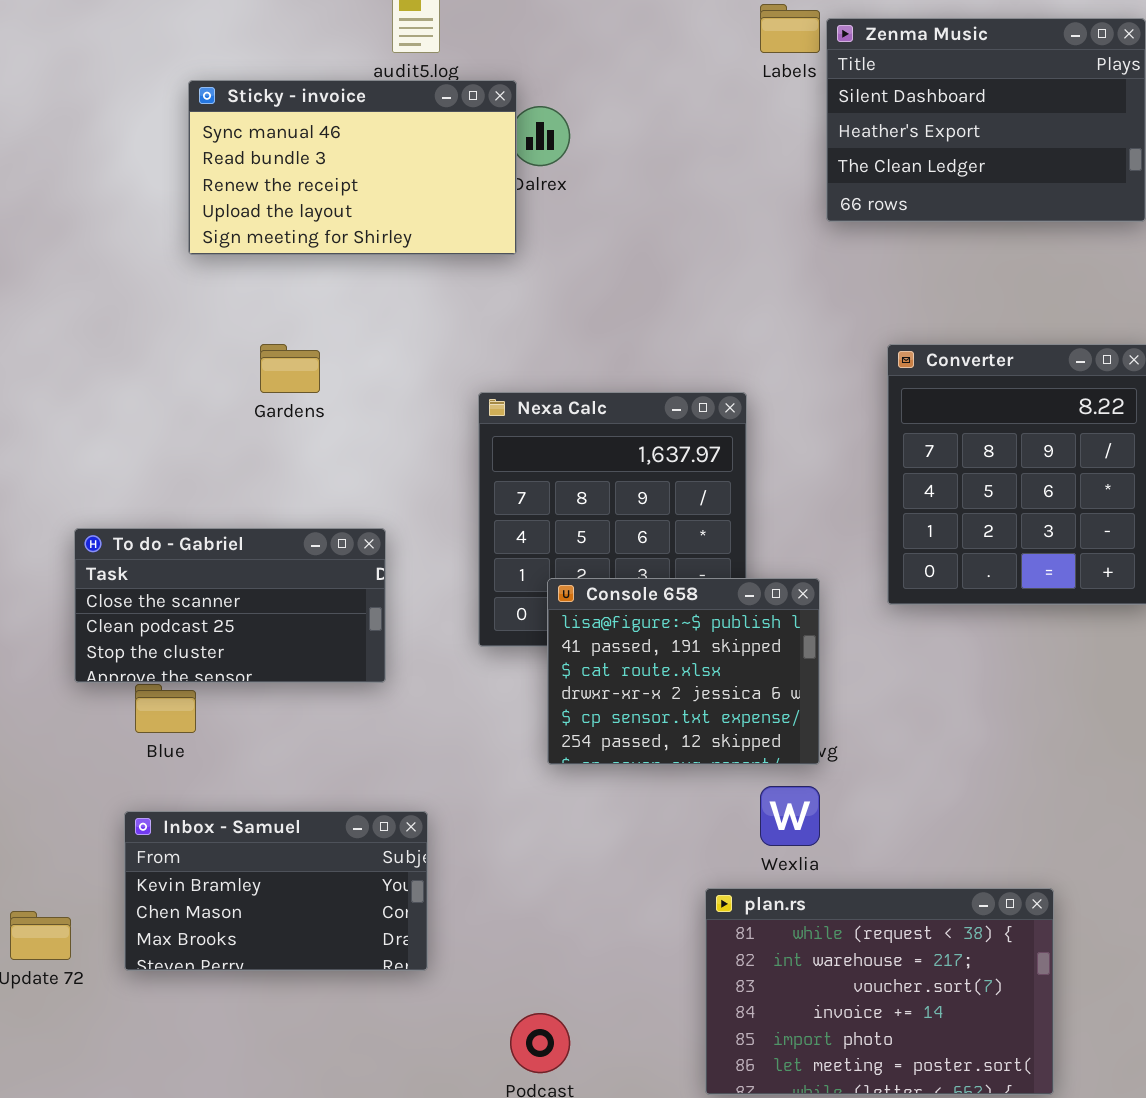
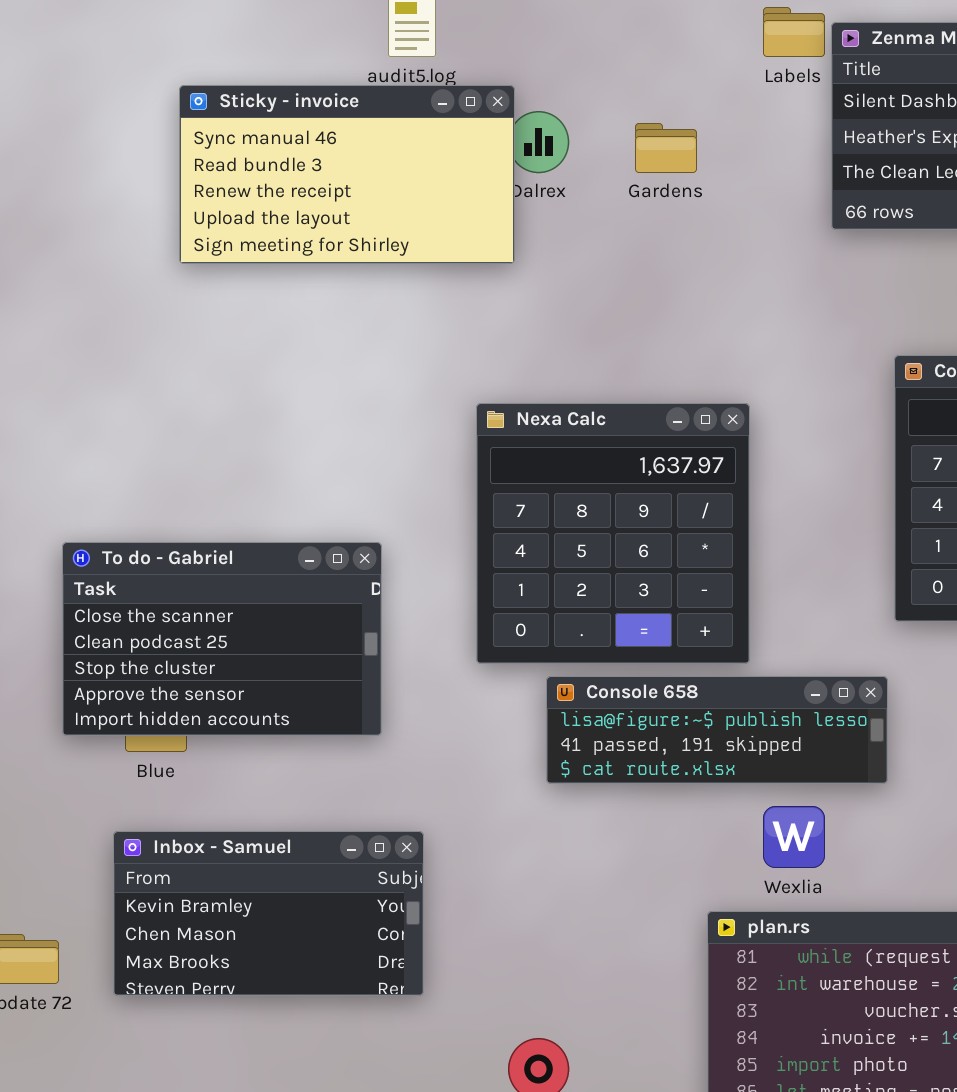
Gardens: [260,344,320,393] -> [635,123,697,173], moved
To do - Gabriel: [74,528,386,683] -> [62,542,382,736], resized
Console 658: [547,578,820,765] -> [546,676,888,784], resized

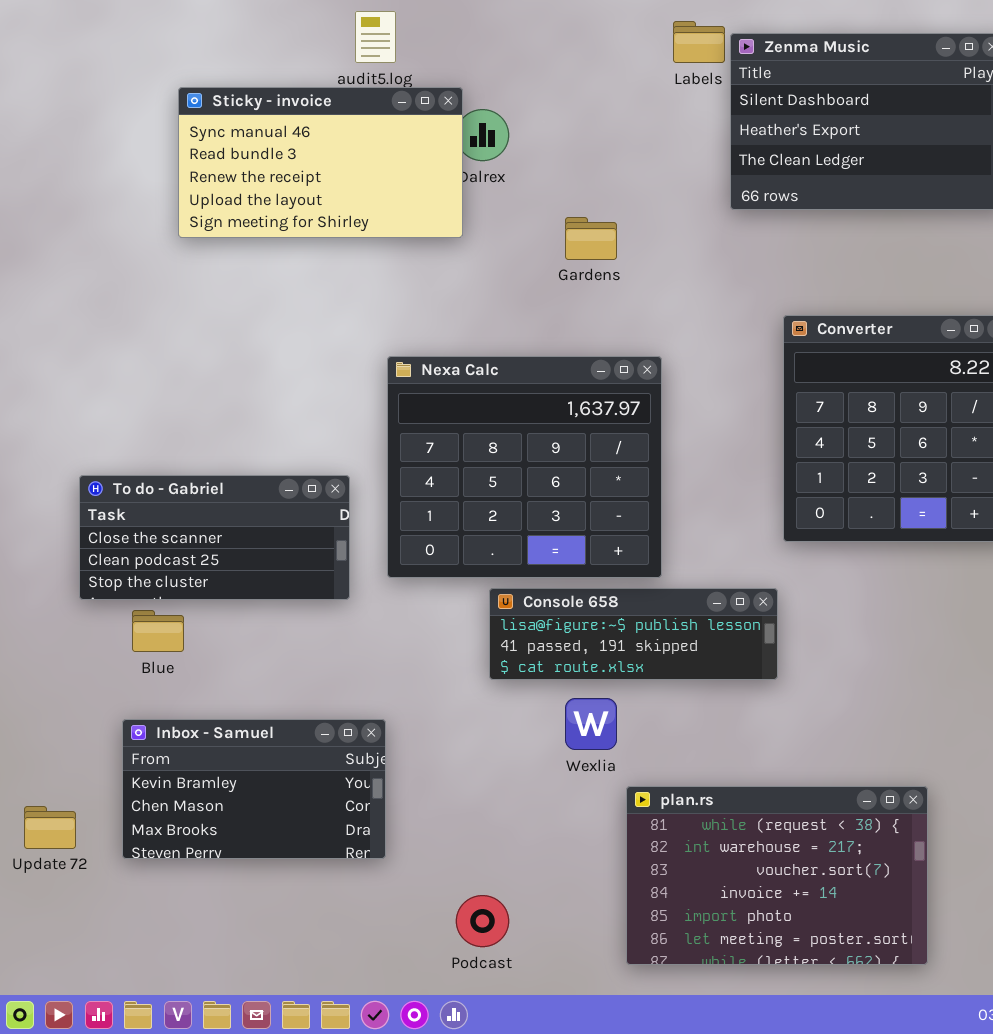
Gardens: [635,123,697,173] -> [565,217,617,260], moved
Nexa Calc: [476,403,750,664] -> [387,356,662,578], resized
To do - Gabriel: [62,542,382,736] -> [79,475,350,600], resized
Wexlia: [763,806,825,868] -> [565,698,617,750], moved

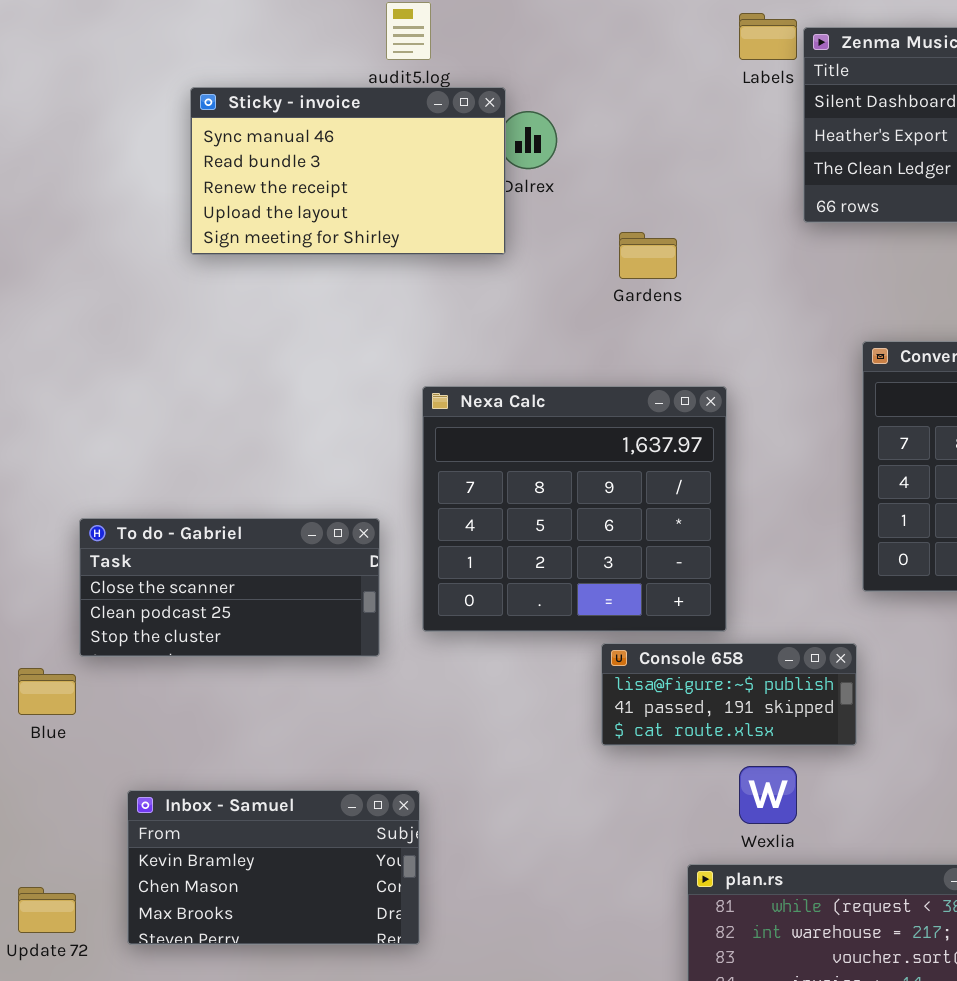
Console 658: [489,588,778,680] -> [601,643,857,746], resized
Blue: [132,610,184,652] -> [18,668,76,715], moved
Wexlia: [565,698,617,750] -> [739,766,797,824], moved

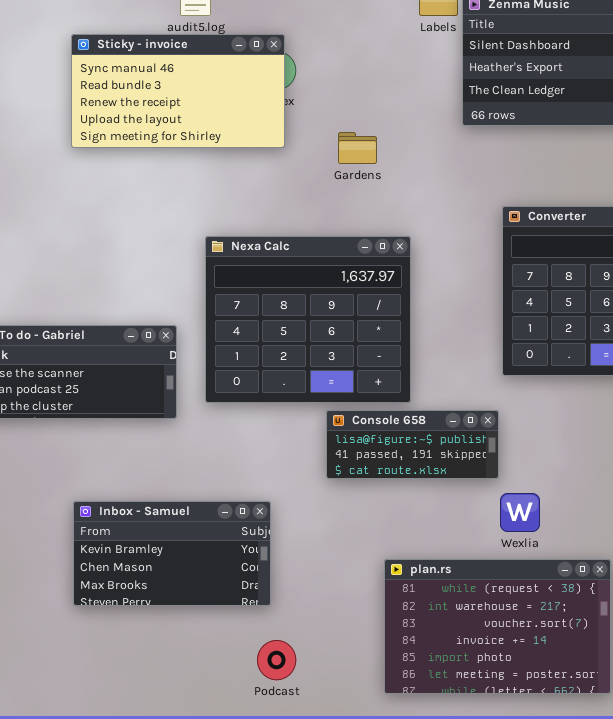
Sticky - invoice: [190,87,506,255] -> [71,34,285,148], moved
Wexlia: [739,766,797,824] -> [500,493,540,532], moved
Inbox - Samuel: [127,790,420,945] -> [73,501,271,606], moved

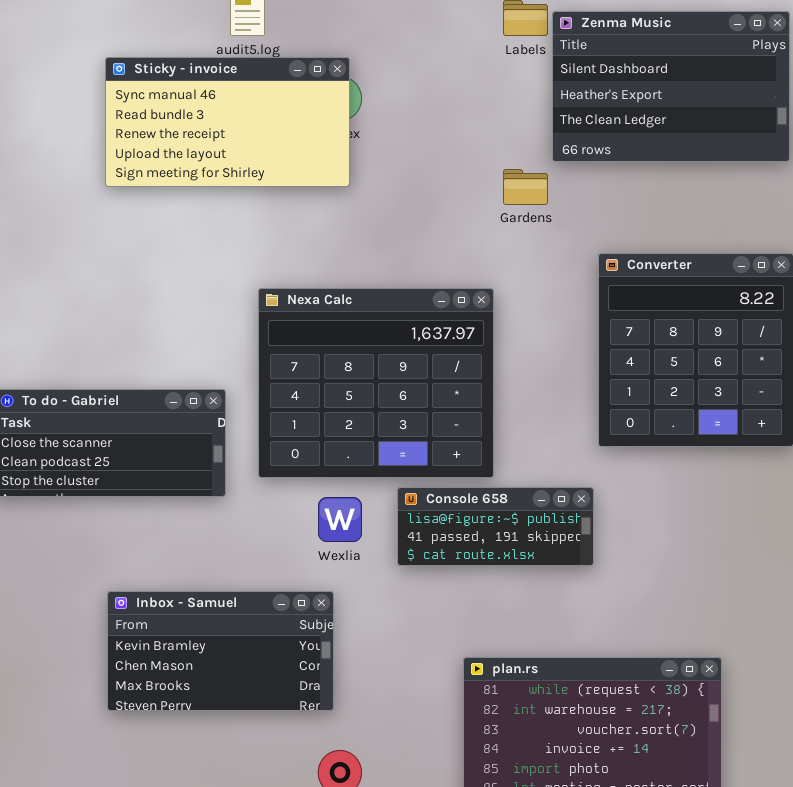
Gardens: [338,132,377,164] -> [503,169,548,205], moved
Wexlia: [500,493,540,532] -> [318,497,362,542], moved

